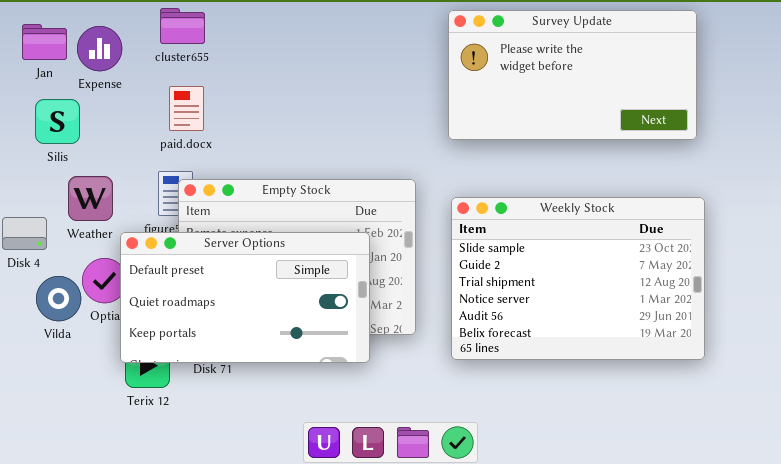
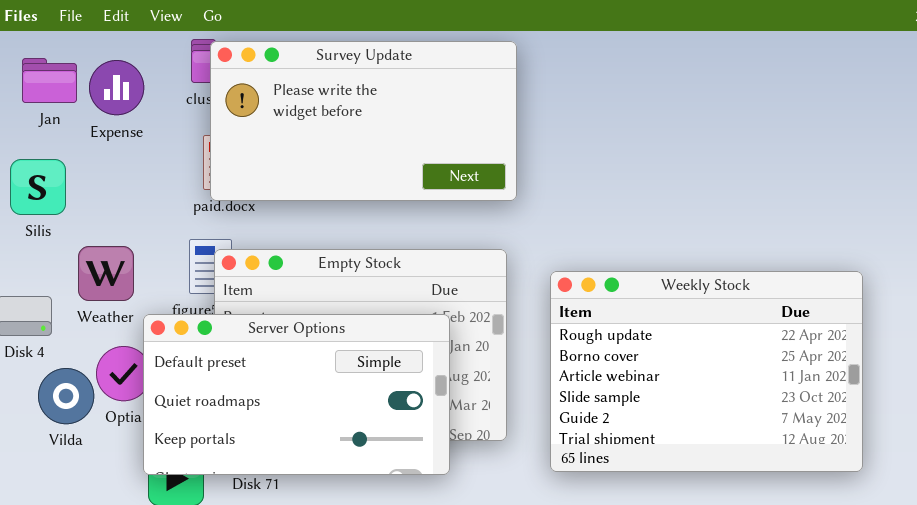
Survey Update: [448,10,697,140] -> [210,41,517,201], moved
Silis: [35,99,80,144] -> [10,159,66,215], moved
Weekly Stock: [451,197,705,360] -> [550,271,863,472], scrolled up 3 rows

